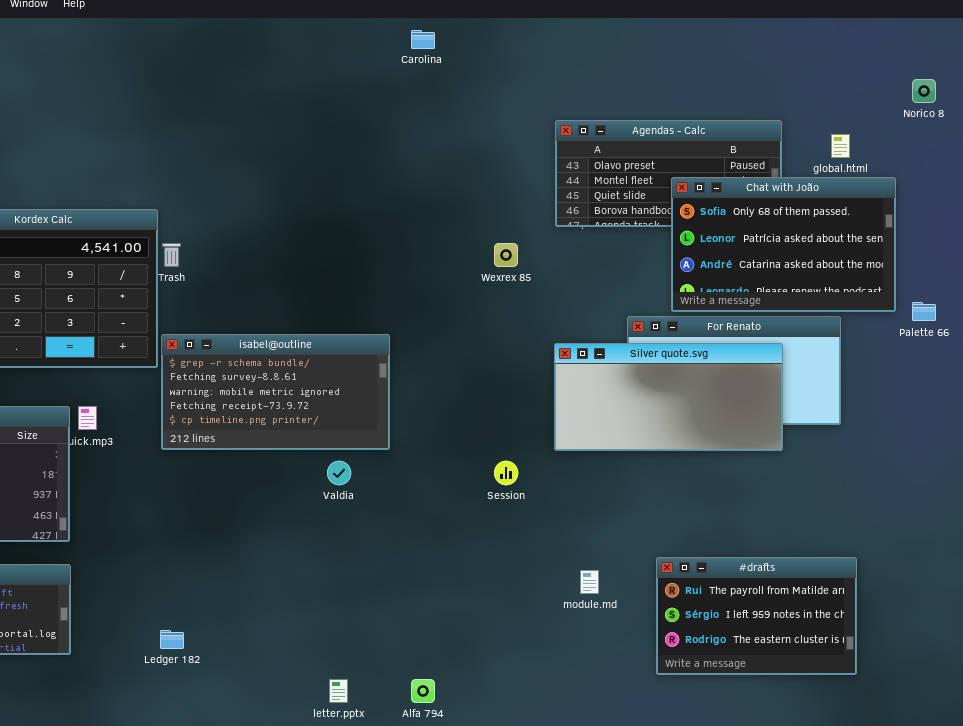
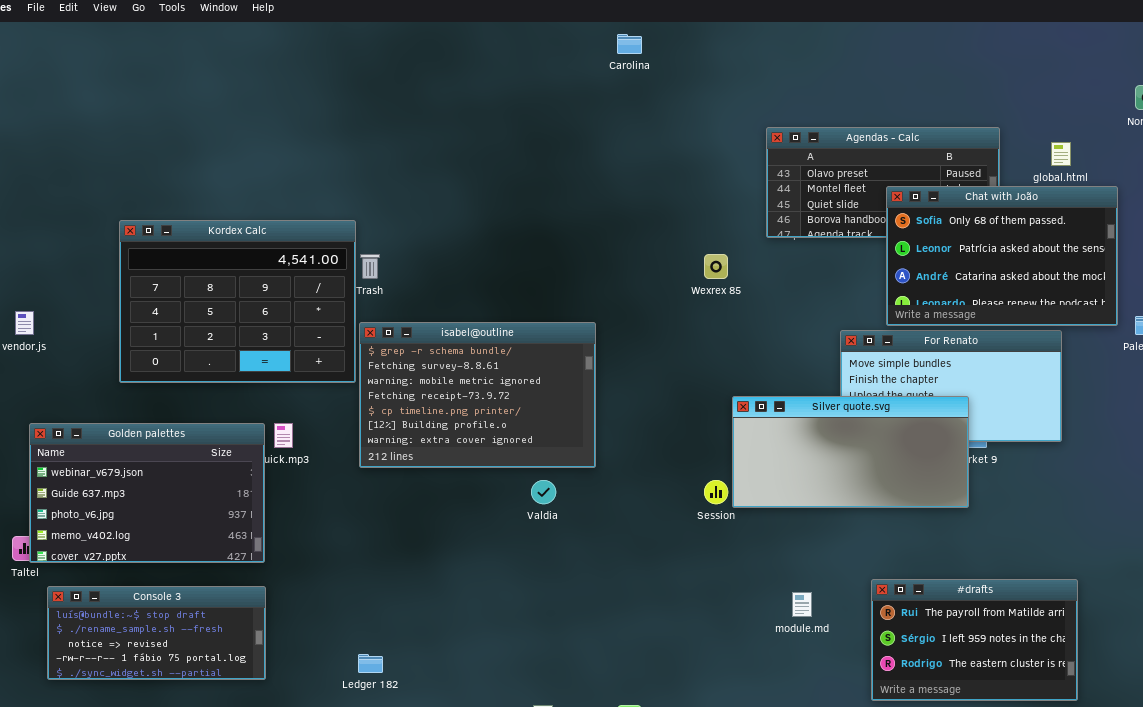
isabel@outline: [161,334,390,450] -> [359,322,596,468], resized
Silver quote.svg: [554,343,783,451] -> [732,396,969,508], moved

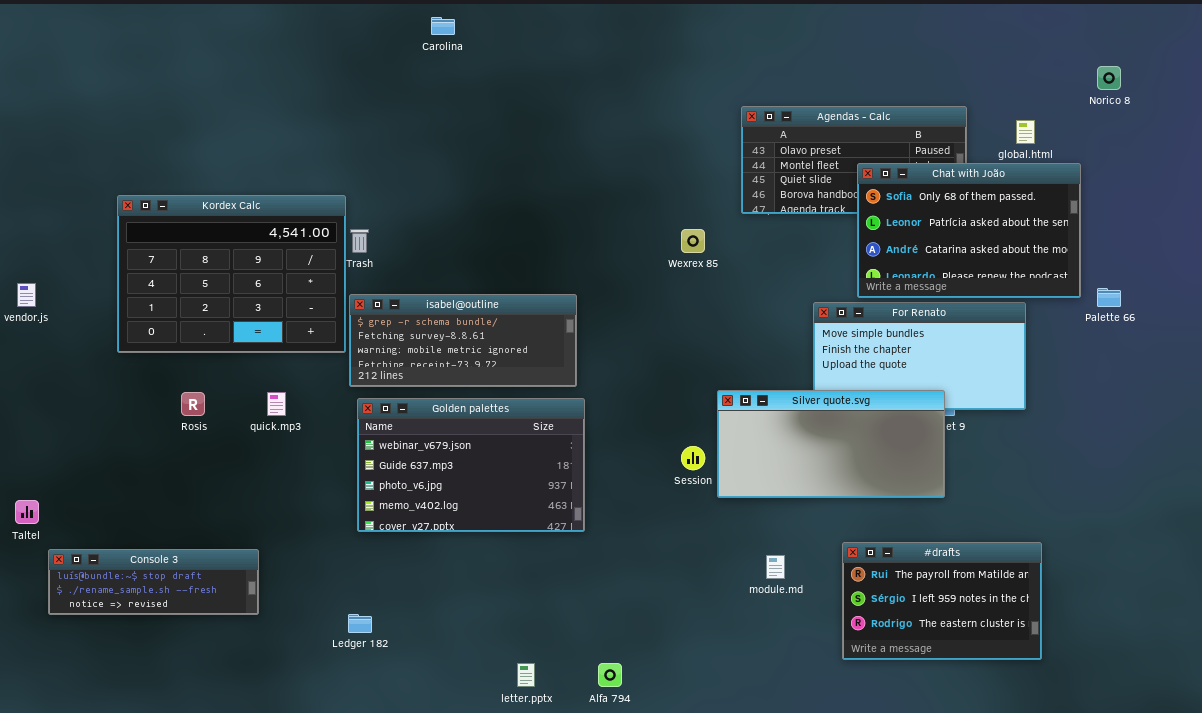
Carolina: [617,34,642,54] -> [431,17,455,35], moved
isabel@outline: [359,322,596,468] -> [349,294,577,387], resized
Silver quote.svg: [732,396,969,508] -> [717,390,945,498], moved
Golden palettes: [29,423,265,563] -> [357,398,585,532], moved
Console 3: [47,586,266,680] -> [48,549,259,615], resized

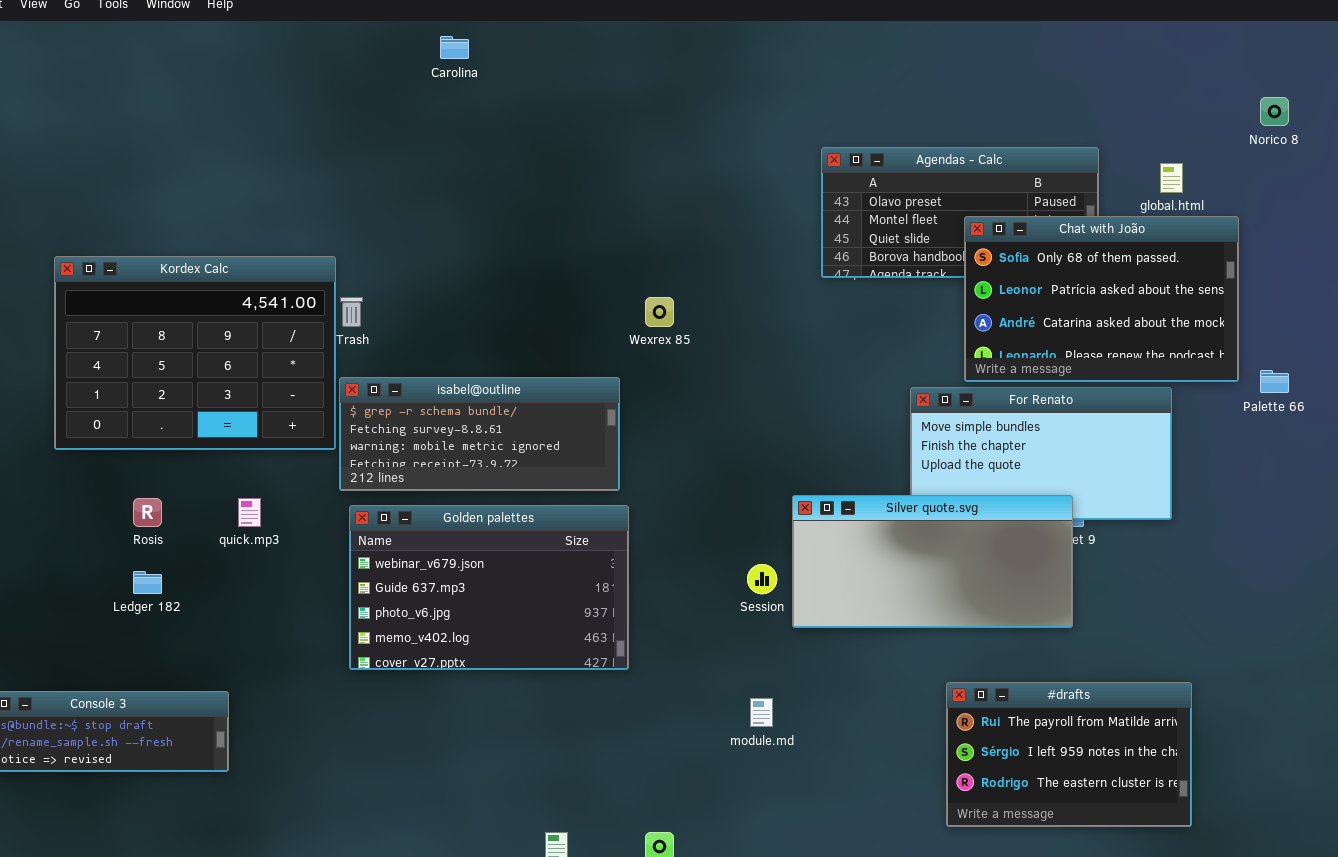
Wexrex 85: [681,229,705,253] -> [645,297,674,327], moved
module.md: [766,555,785,579] -> [750,698,773,727], moved
Ledger 182: [348,614,372,633] -> [133,571,162,594], moved

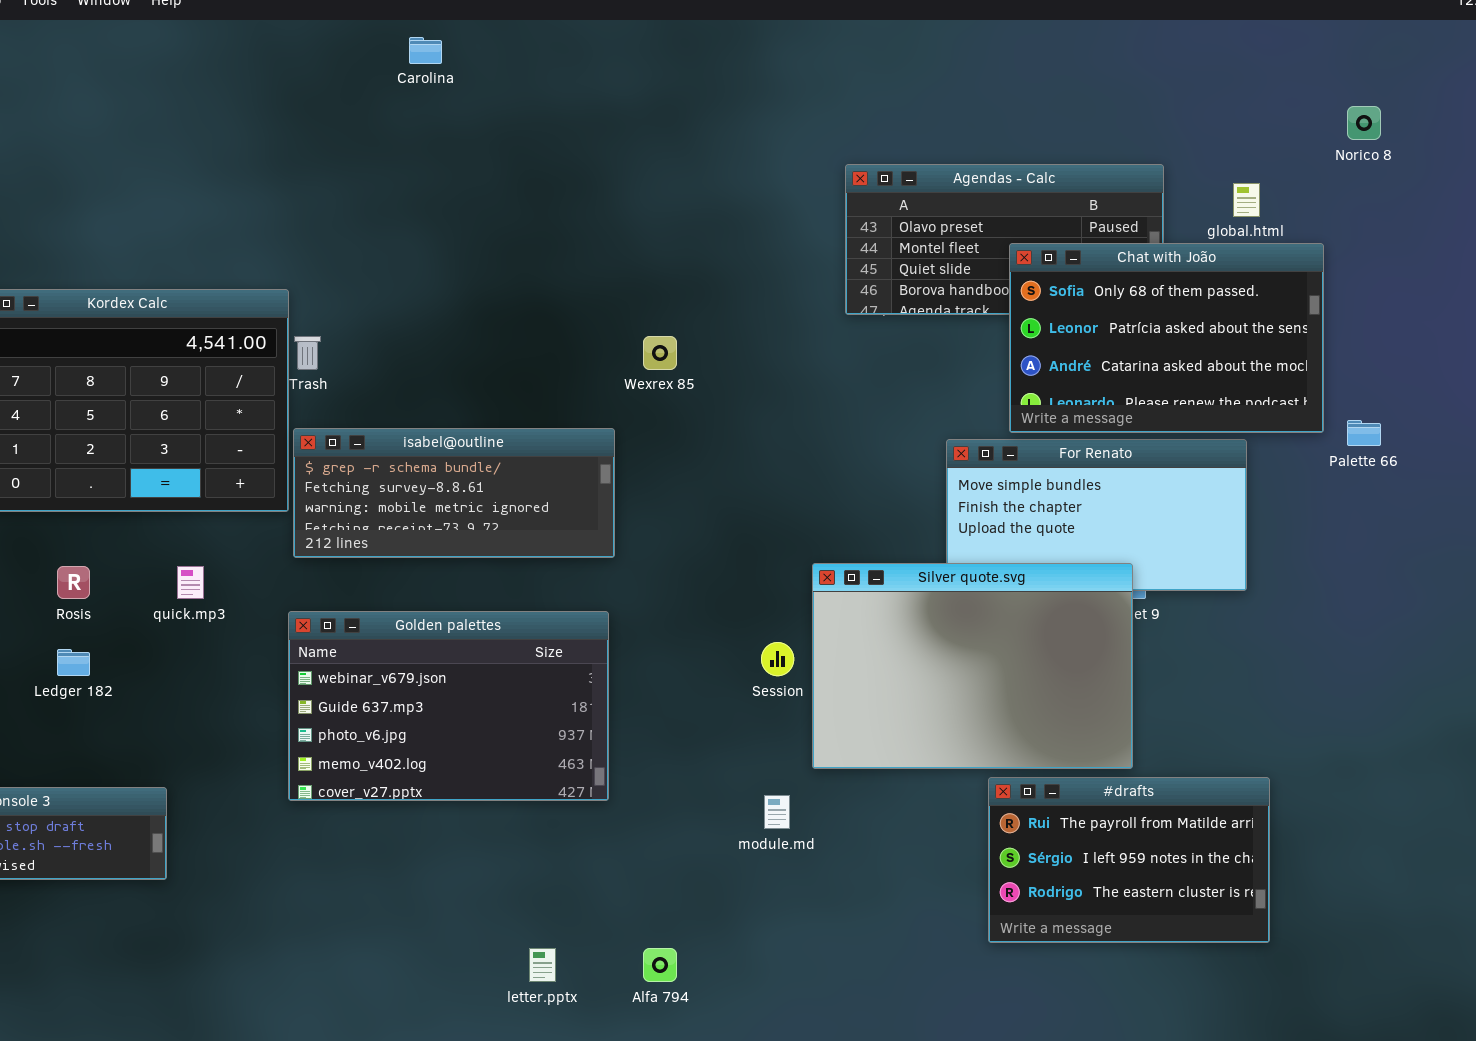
Silver quote.svg: [792,495,1073,628] -> [812,563,1133,769], resized
Golden palettes: [349,505,629,670] -> [288,611,609,801], moved

